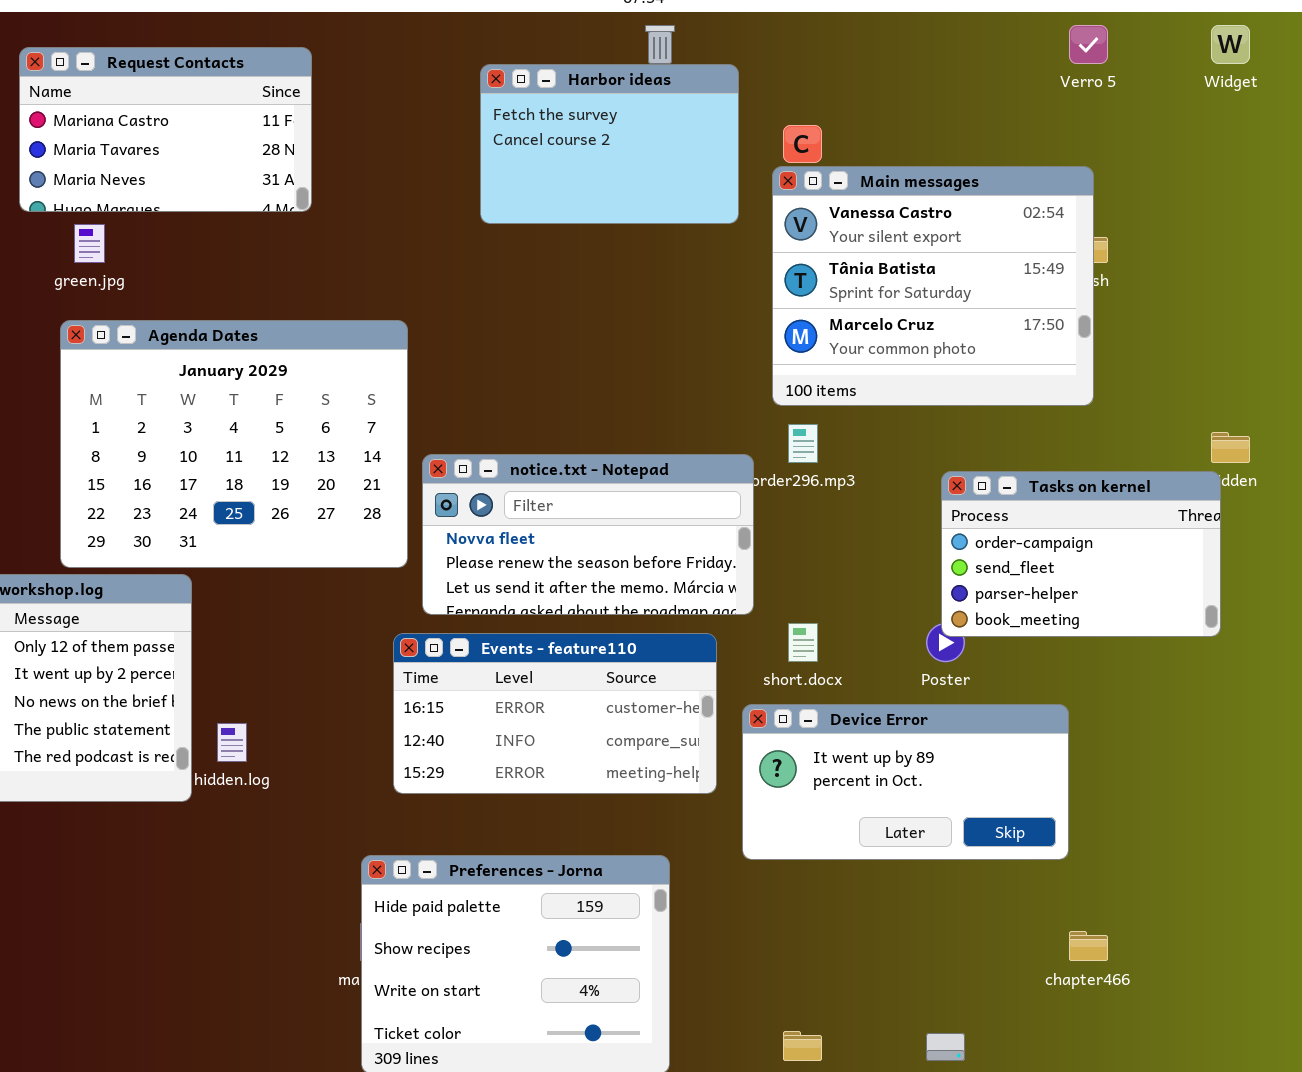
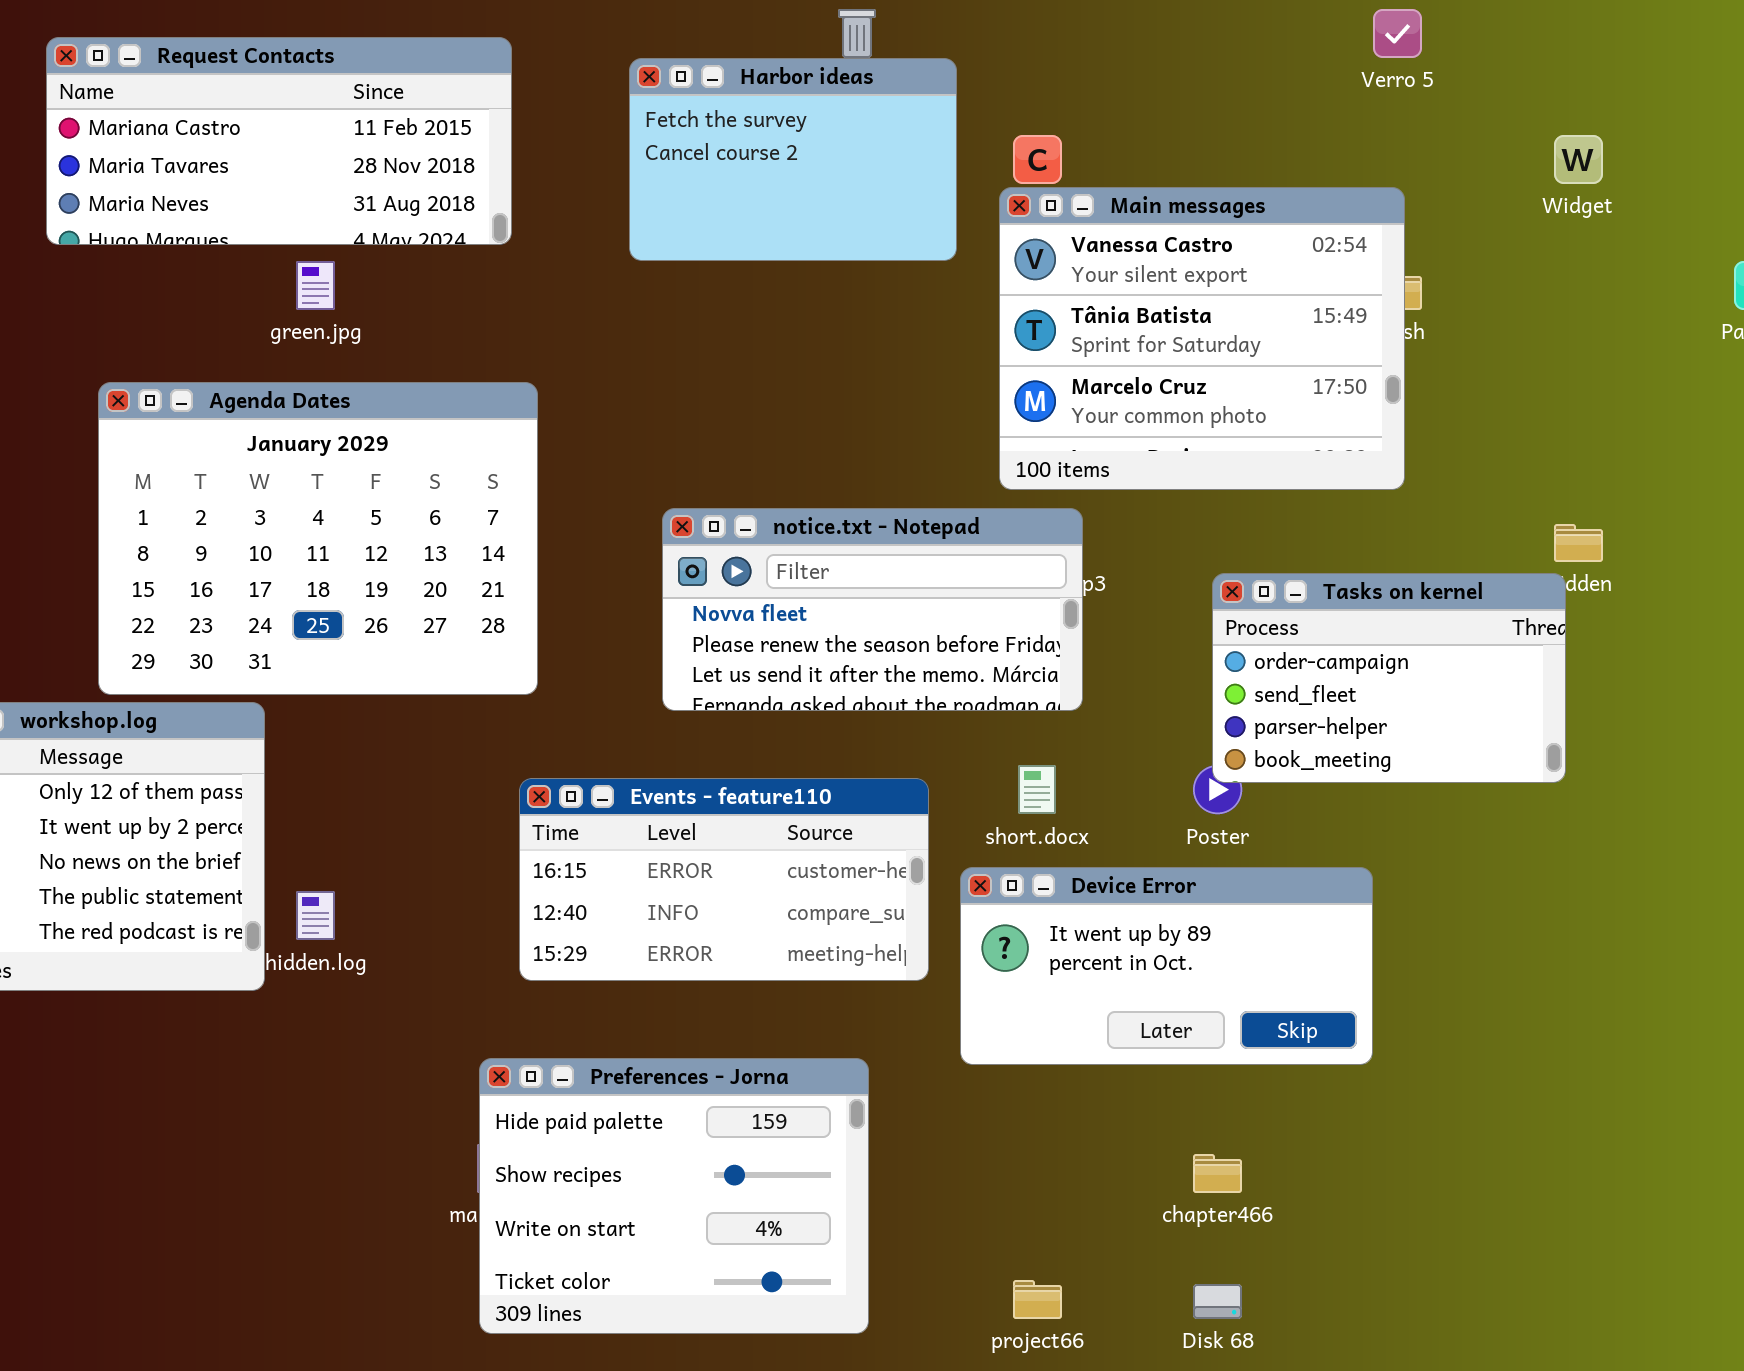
Widget: [1211,25,1250,64] -> [1554,135,1603,184], moved
Request Contacts: [19,47,312,212] -> [46,37,512,245], resized
green.jpg: [74,224,105,263] -> [296,261,335,310], moved
notice.txt - Notepad: [422,454,754,615] -> [662,508,1083,711], moved
chapter466: [1069,931,1108,961] -> [1193,1154,1242,1193], moved

